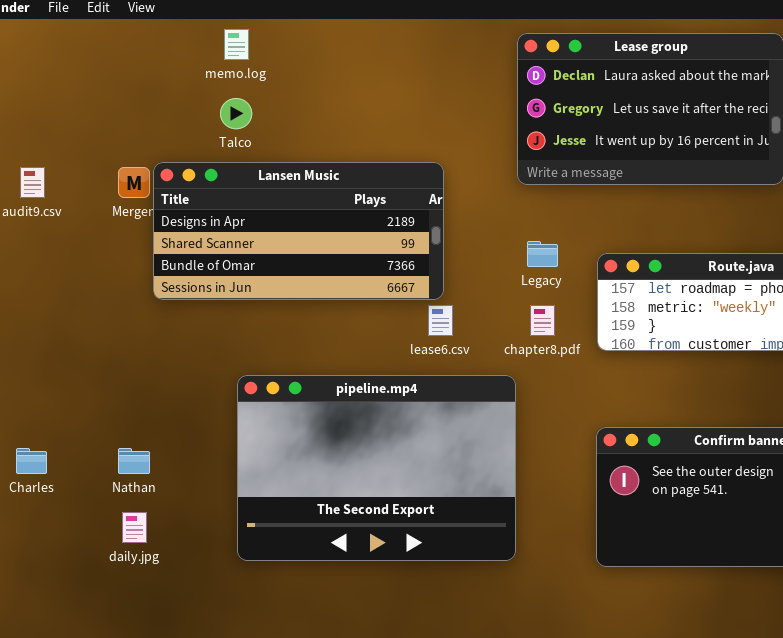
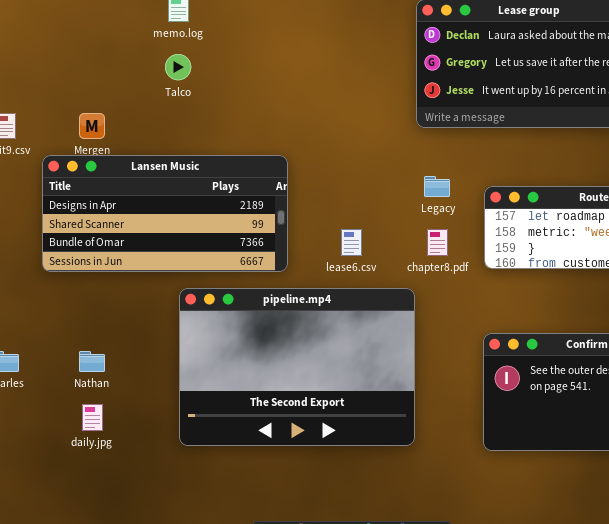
Lansen Music: [153,162,444,300] -> [42,155,288,272], moved

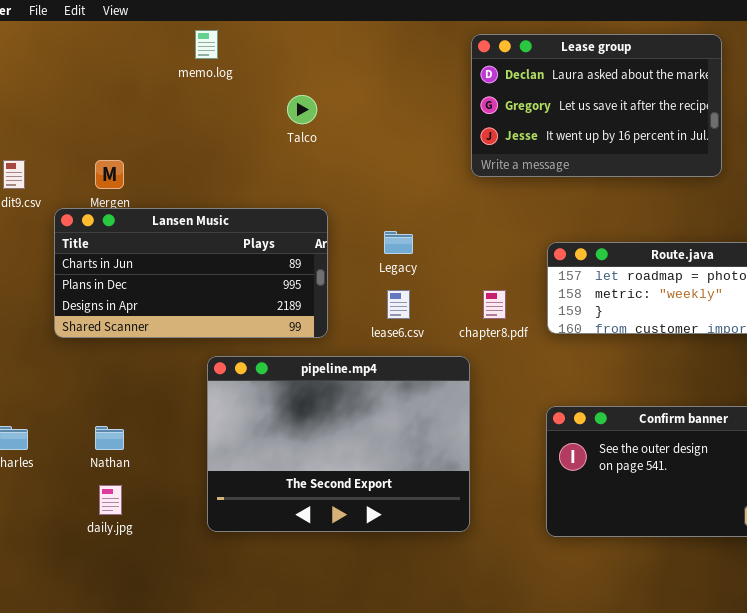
Talco: [165,54,191,80] -> [287,95,317,124], moved
Lansen Music: [42,155,288,272] -> [54,208,328,338], scrolled up 2 rows
Legacy: [424,176,450,197] -> [384,231,413,254], moved

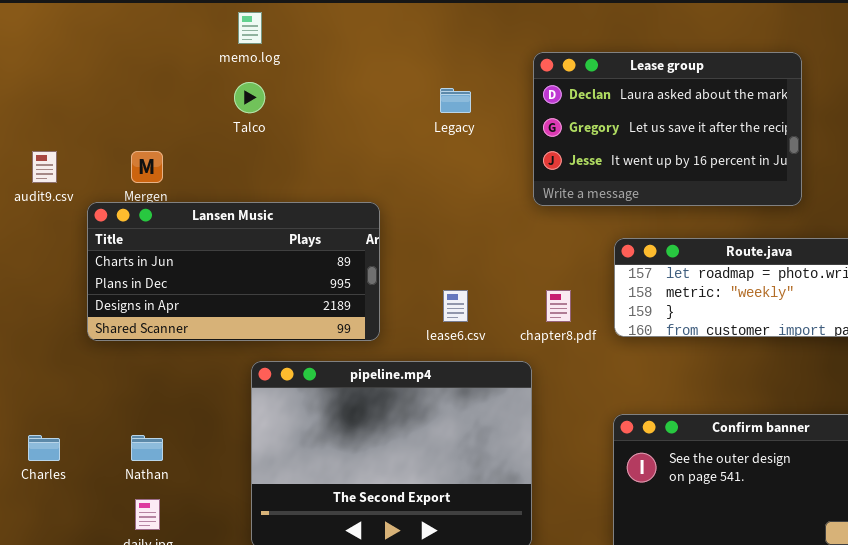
Lease group: [471,34,722,177] -> [533,52,802,206], moved
Talco: [287,95,317,124] -> [234,82,265,113], moved
Legacy: [384,231,413,254] -> [440,88,471,113], moved

